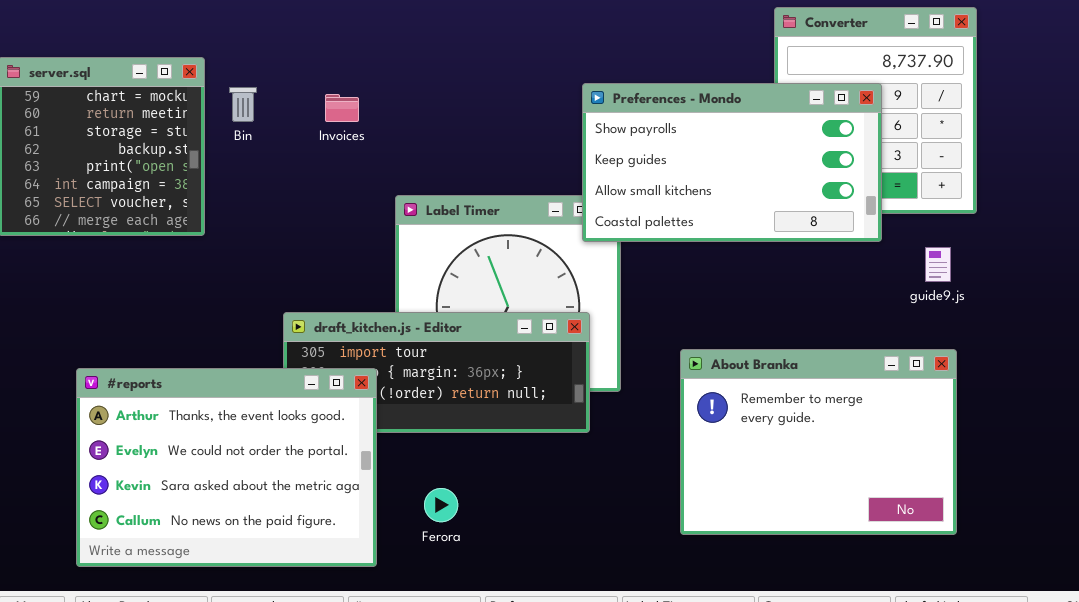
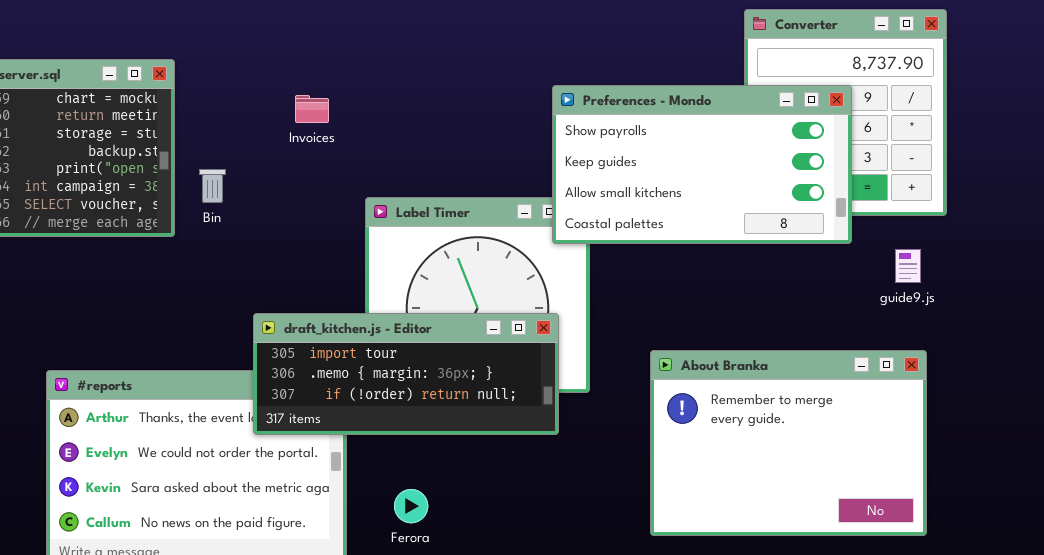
Bin: [229,87,257,122] -> [199,169,226,203], moved
draft_kitchen.js - Editor: [283,312,590,433] -> [253,313,559,435], raised

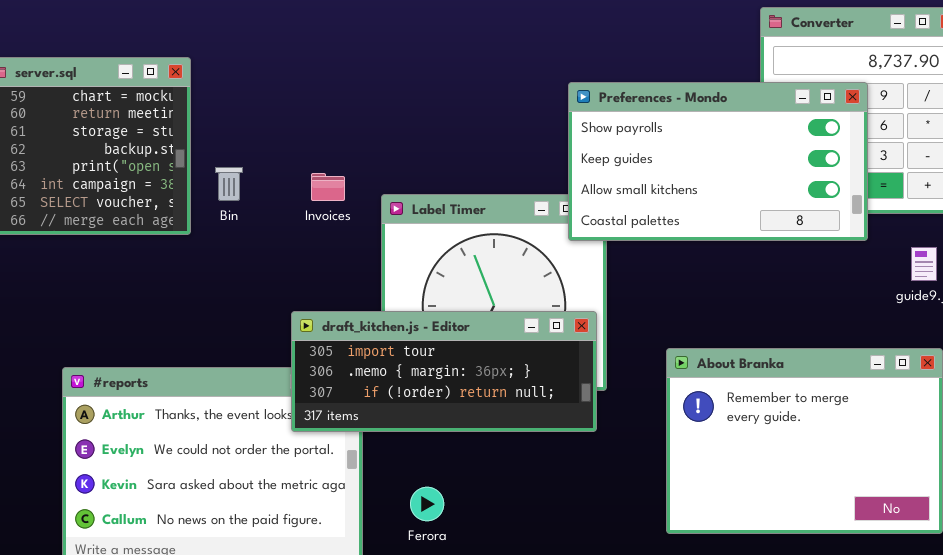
Invoices: [295,95,329,123] -> [311,173,345,201], moved
draft_kitchen.js - Editor: [253,313,559,435] -> [291,311,597,432], moved

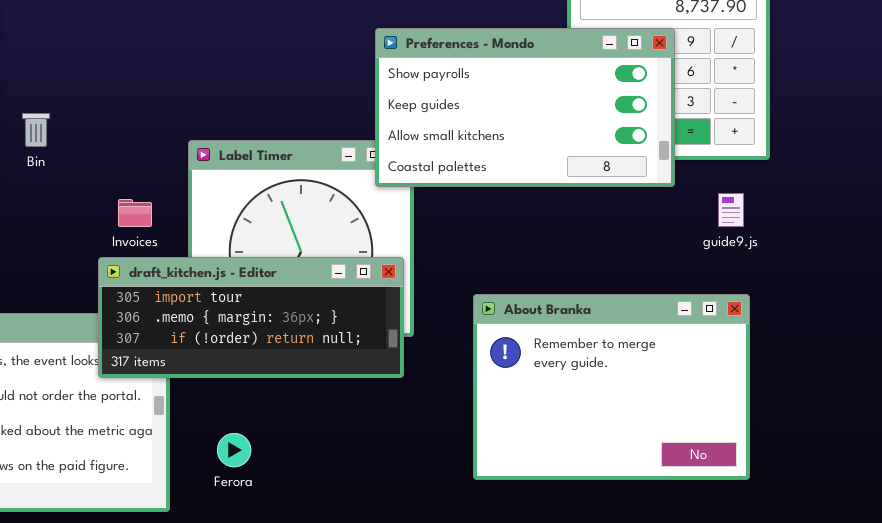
Invoices: [311,173,345,201] -> [118,199,152,227], moved

